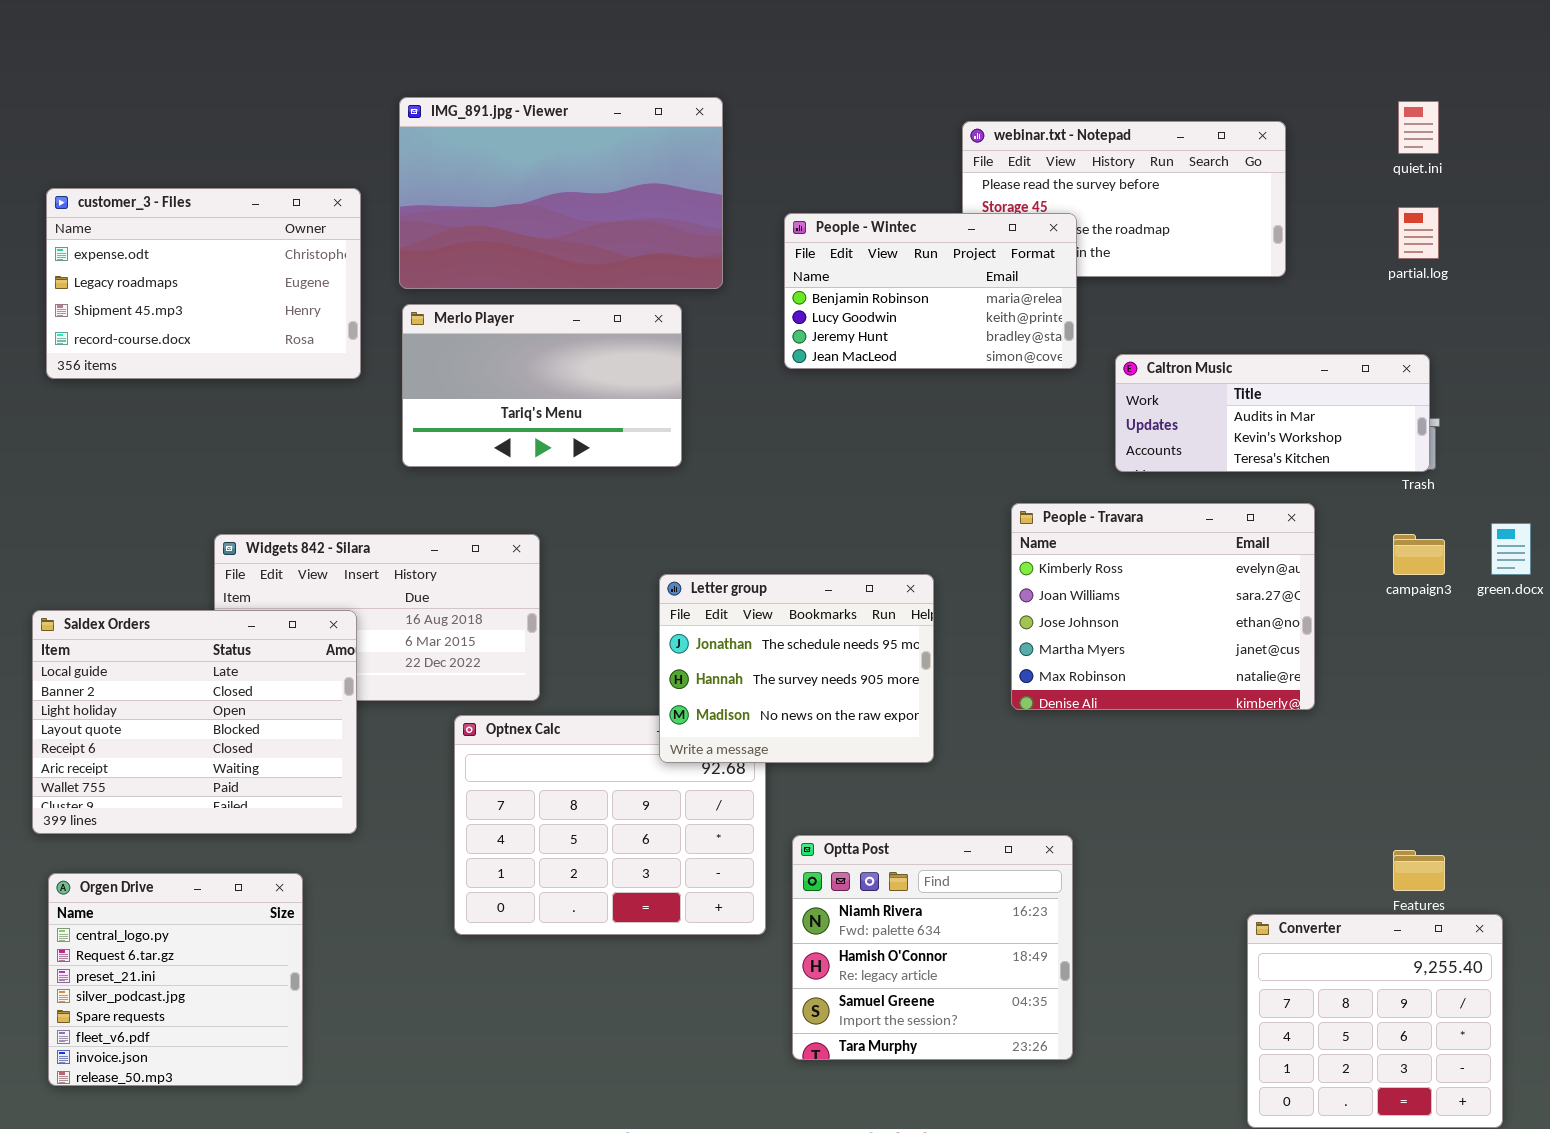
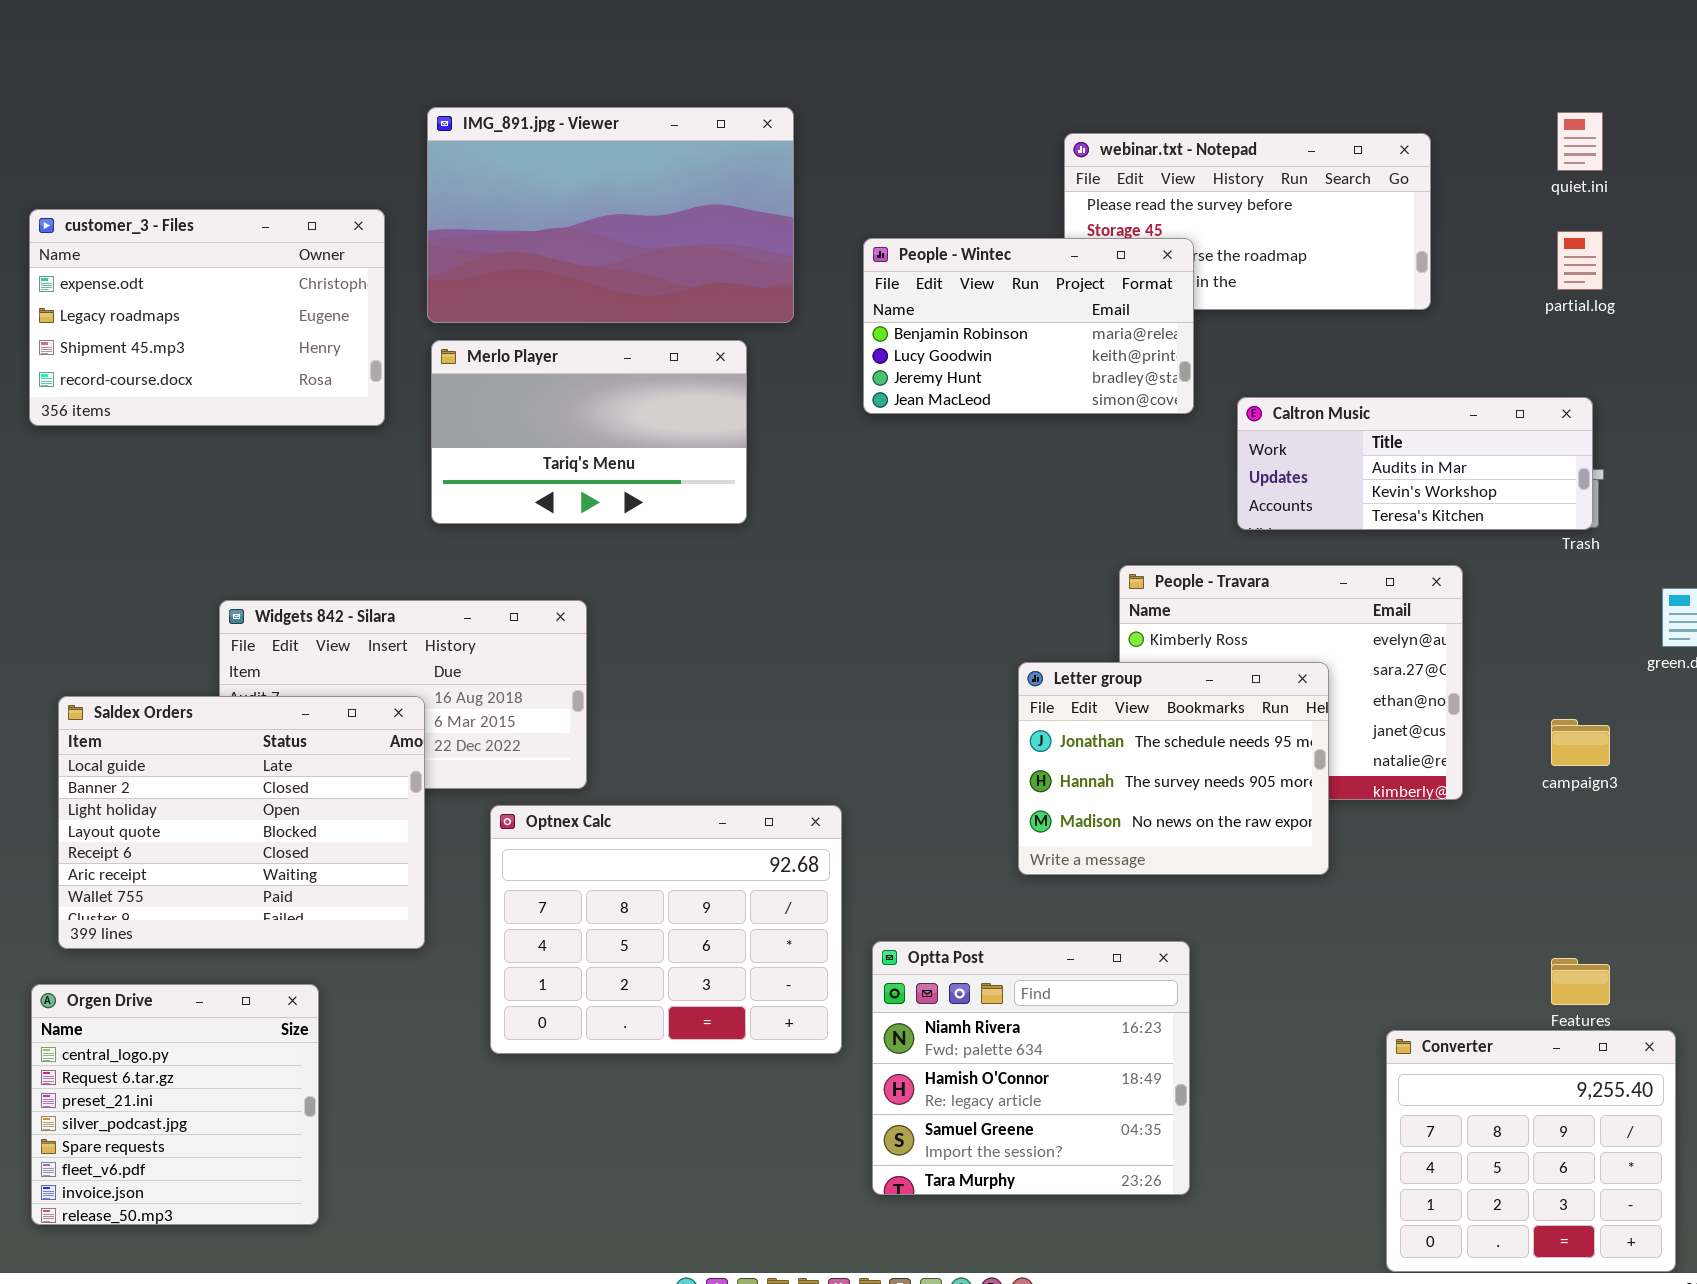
campaign3: [1393,534,1445,575] -> [1551,719,1610,766], moved
Letter group: [659,574,934,763] -> [1018,662,1329,875], moved
Saldex Orders: [32,610,357,834] -> [58,696,425,949], moved

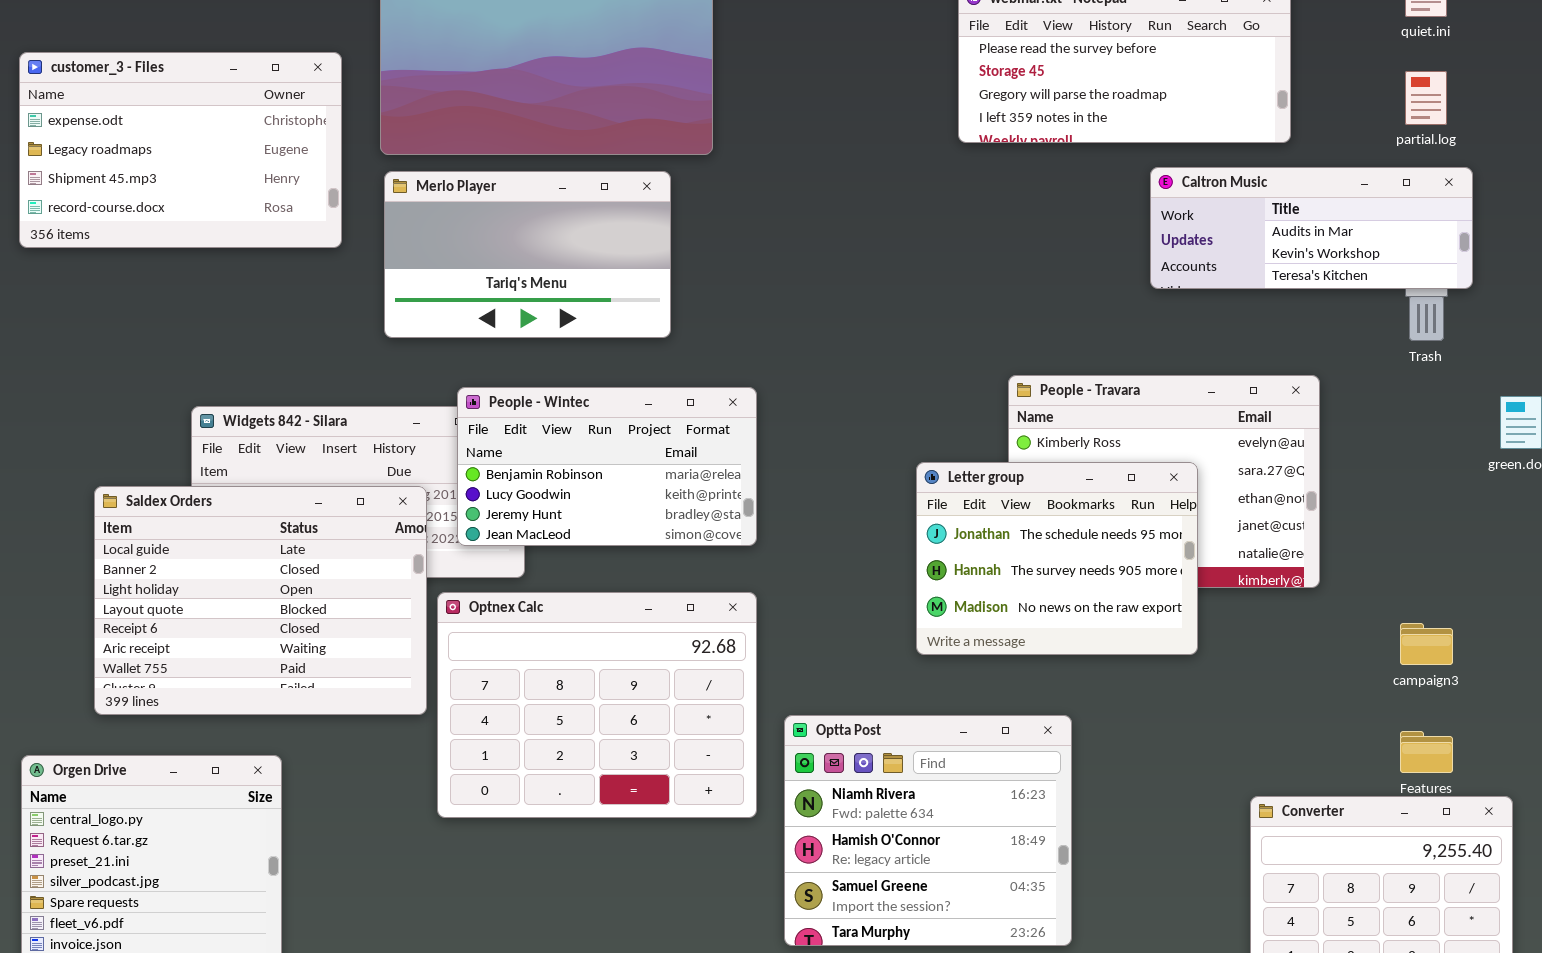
People - Wintec: [863,238,1194,414] -> [457,387,757,546], moved
Caltron Music: [1237,397,1593,530] -> [1150,167,1473,289], moved
Saldex Orders: [58,696,425,949] -> [94,486,427,715], moved
campaign3: [1551,719,1610,766] -> [1400,623,1453,665], moved

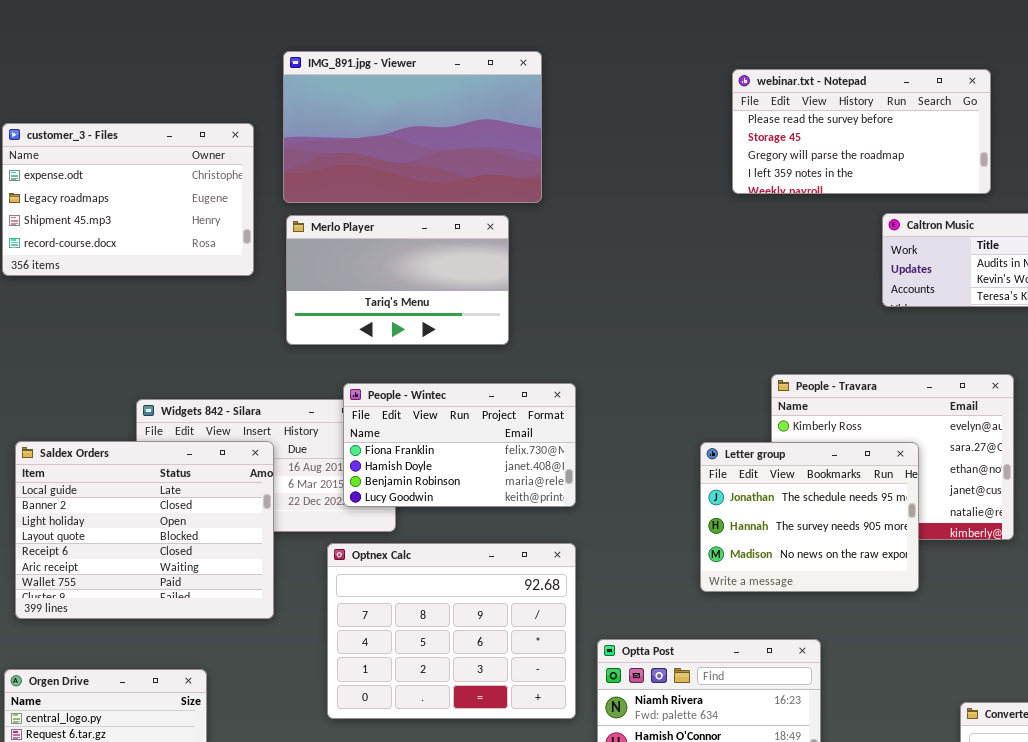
People - Wintec: [457,387,757,546] -> [343,383,576,507], scrolled up 2 rows
Saldex Orders: [94,486,427,715] -> [15,441,274,619], moved

